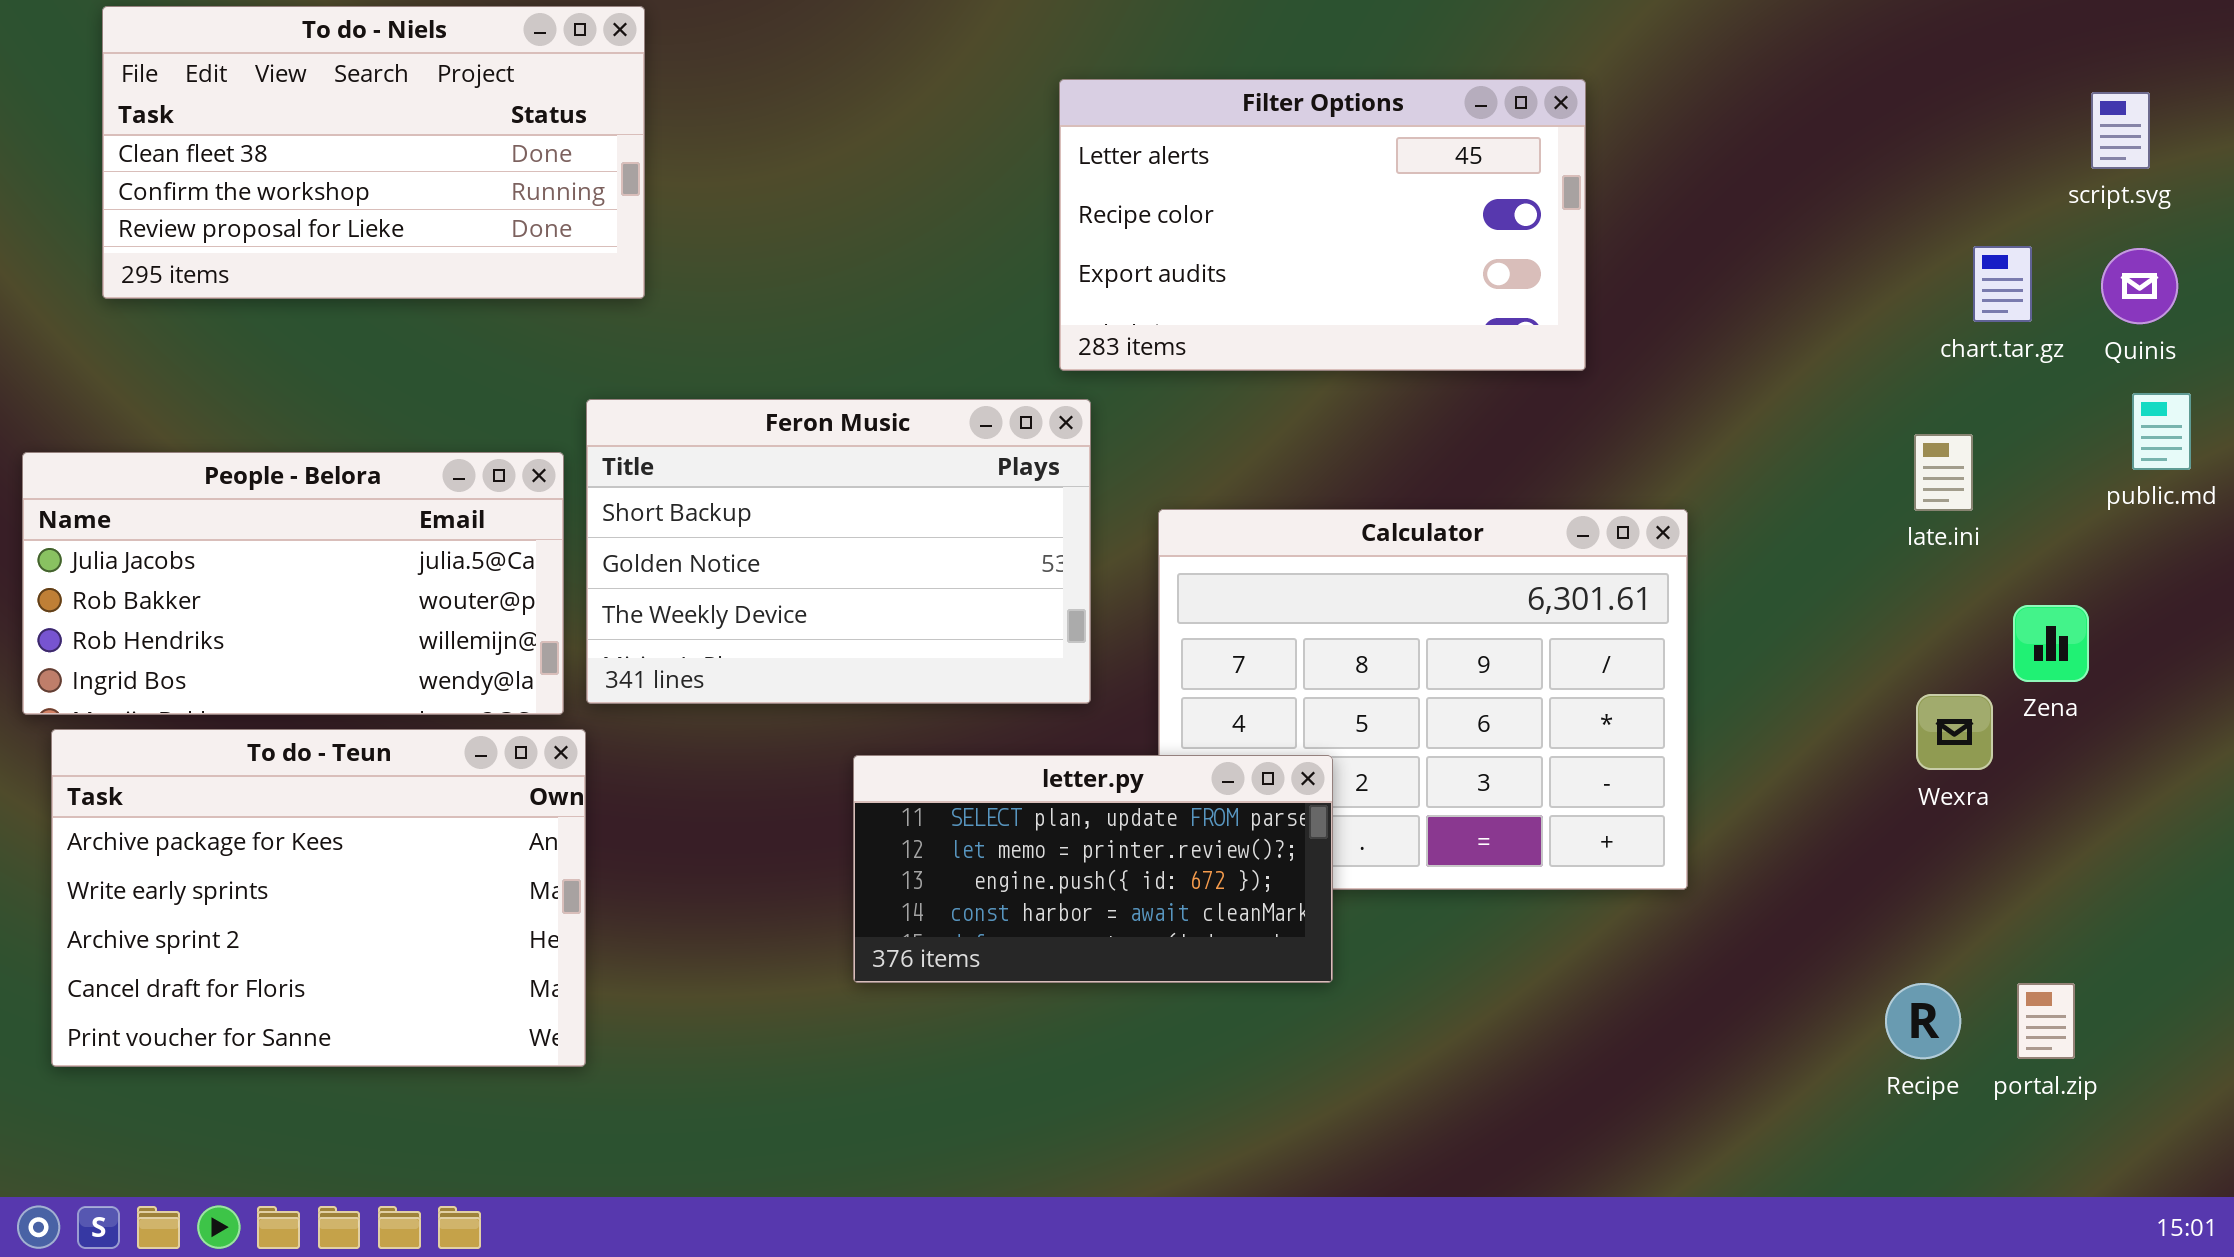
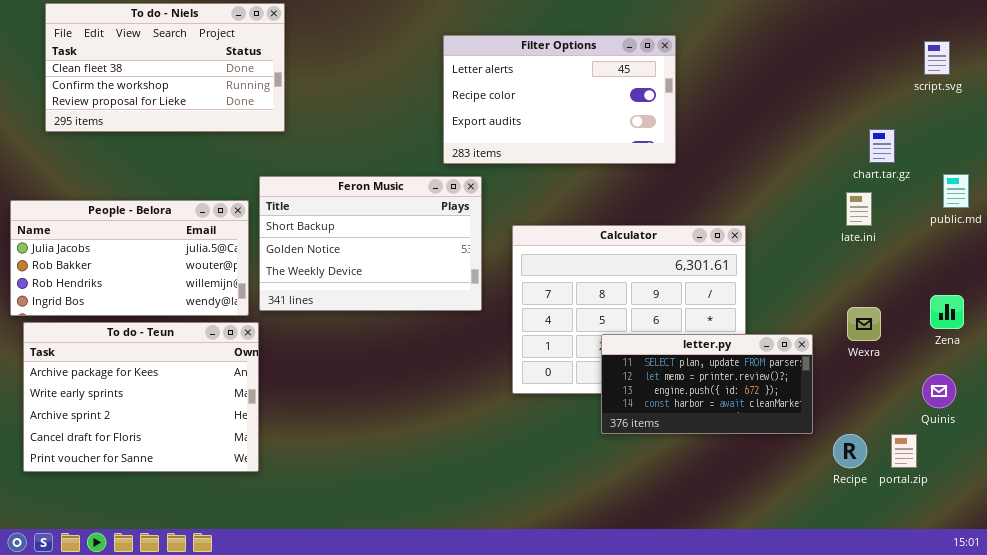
Filter Options: [1059,79,1586,371] -> [443,35,676,164], moved
chart.tar.gz: [1973,246,2032,322] -> [869,129,895,163], moved
Quinis: [2101,248,2178,324] -> [922,374,956,408], moved
Zena: [2013,605,2089,682] -> [930,295,964,329], moved
letter.py: [853,755,1333,983] -> [601,334,813,434], moved

